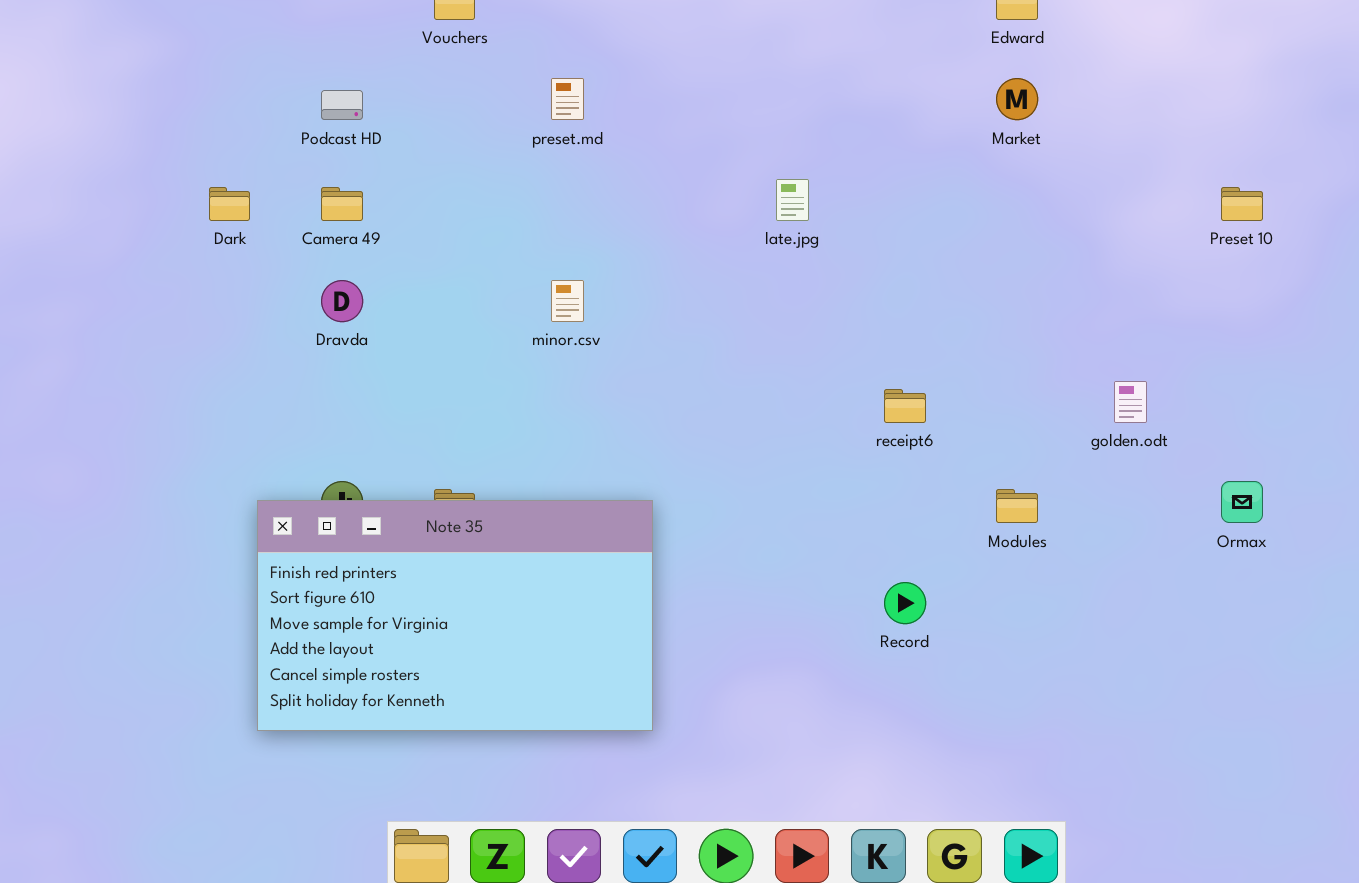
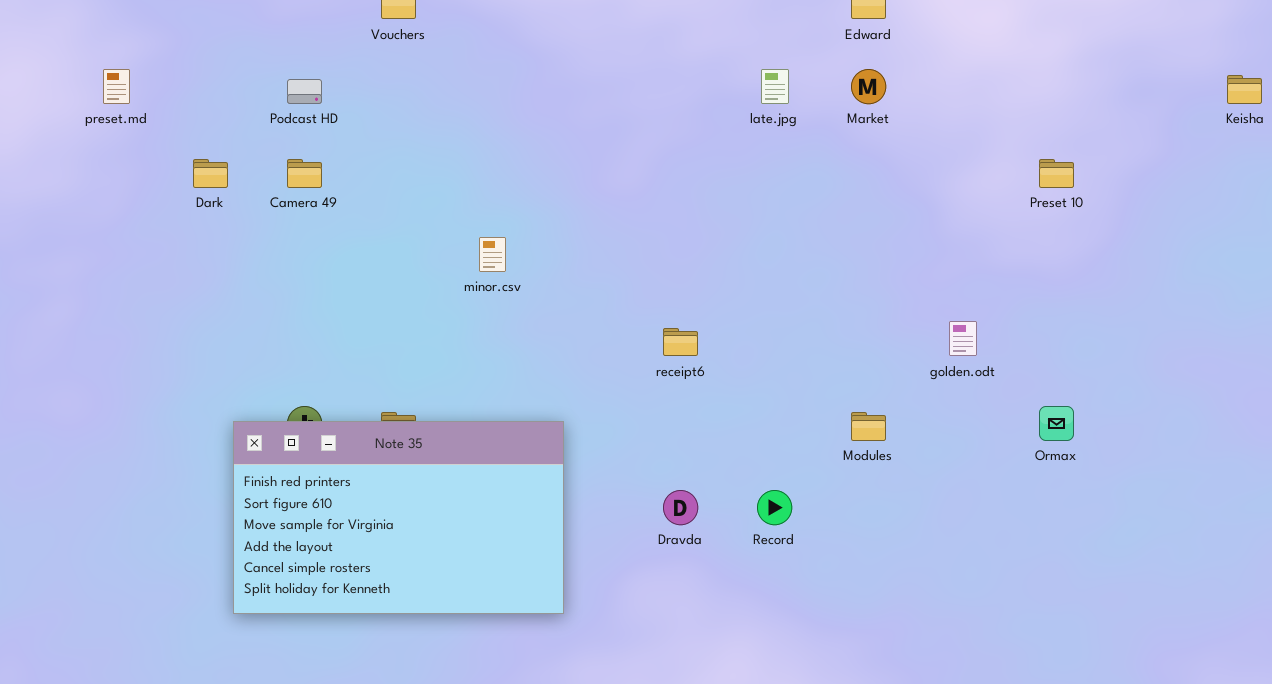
preset.md: [551,78,584,120] -> [103,69,130,104], moved
late.jpg: [776,179,809,221] -> [761,69,789,104], moved
Dravda: [321,280,363,322] -> [663,490,698,525], moved
receipt6: [884,389,926,423] -> [663,328,698,356], moved

